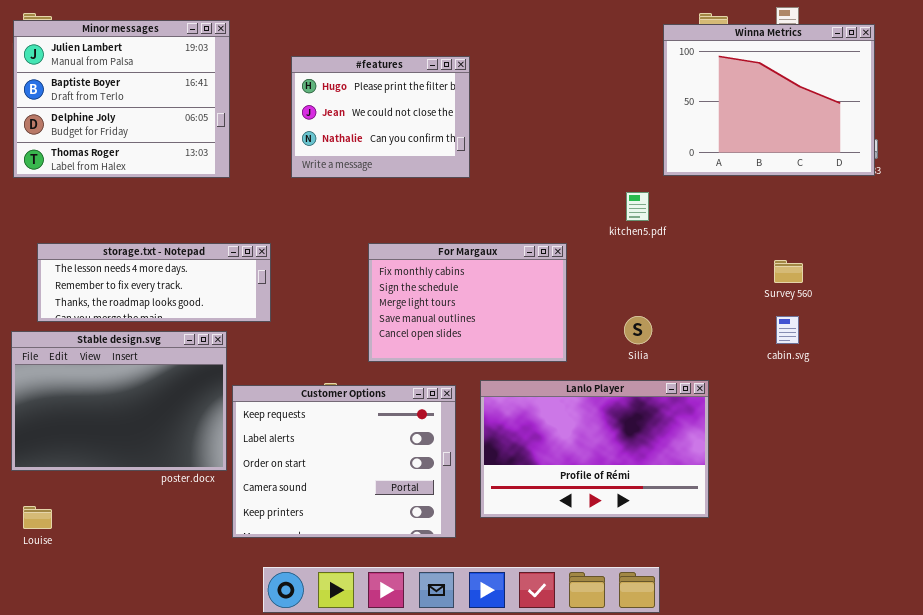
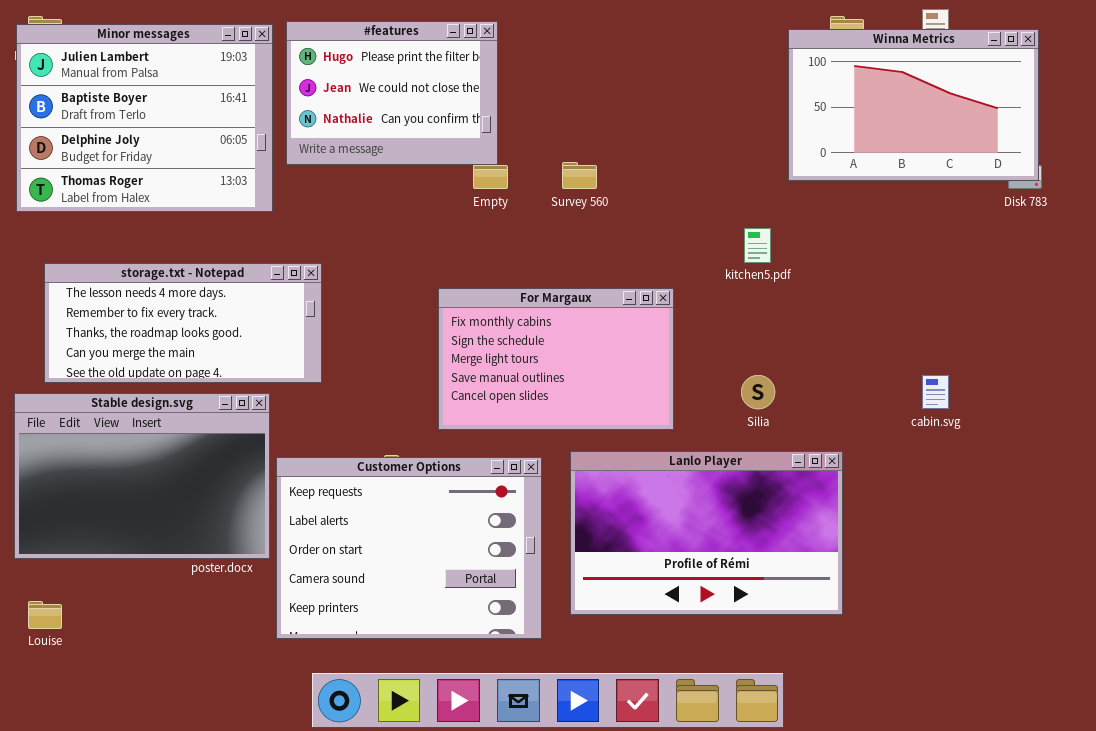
Winna Metrics: [663,24,875,176] -> [788,29,1039,181], resized
#features: [291,56,470,178] -> [286,21,498,165], moved
storage.txt - Notepad: [37,243,271,322] -> [44,263,322,383], resized
Survey 560: [774,260,803,283] -> [562,162,597,189], moved

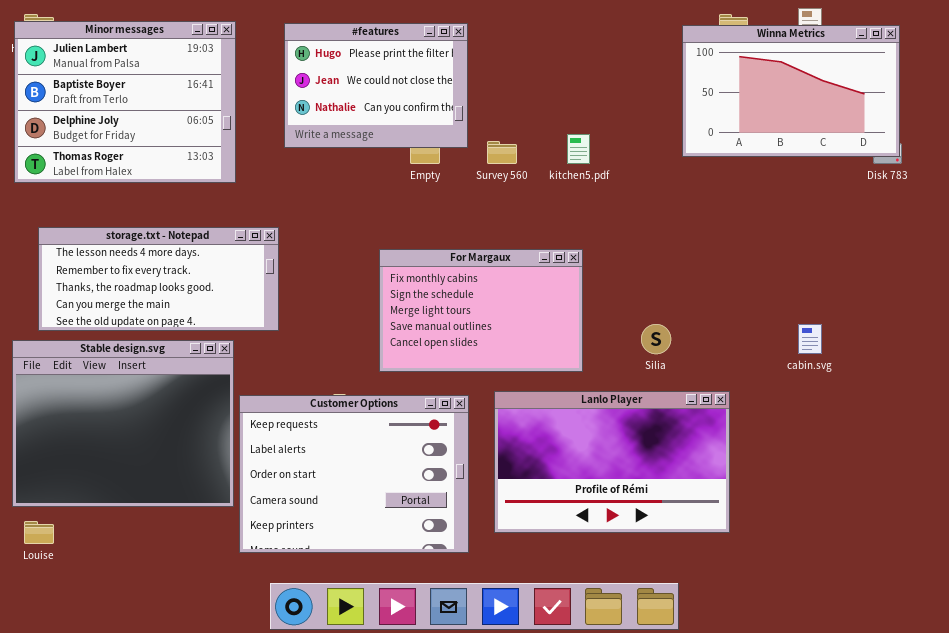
#features: [286,21,498,165] -> [284,23,468,148], moved
kitchen5.pdf: [744,228,771,263] -> [567,134,590,164], moved
Stable design.svg: [14,393,270,559] -> [12,340,234,507], resized

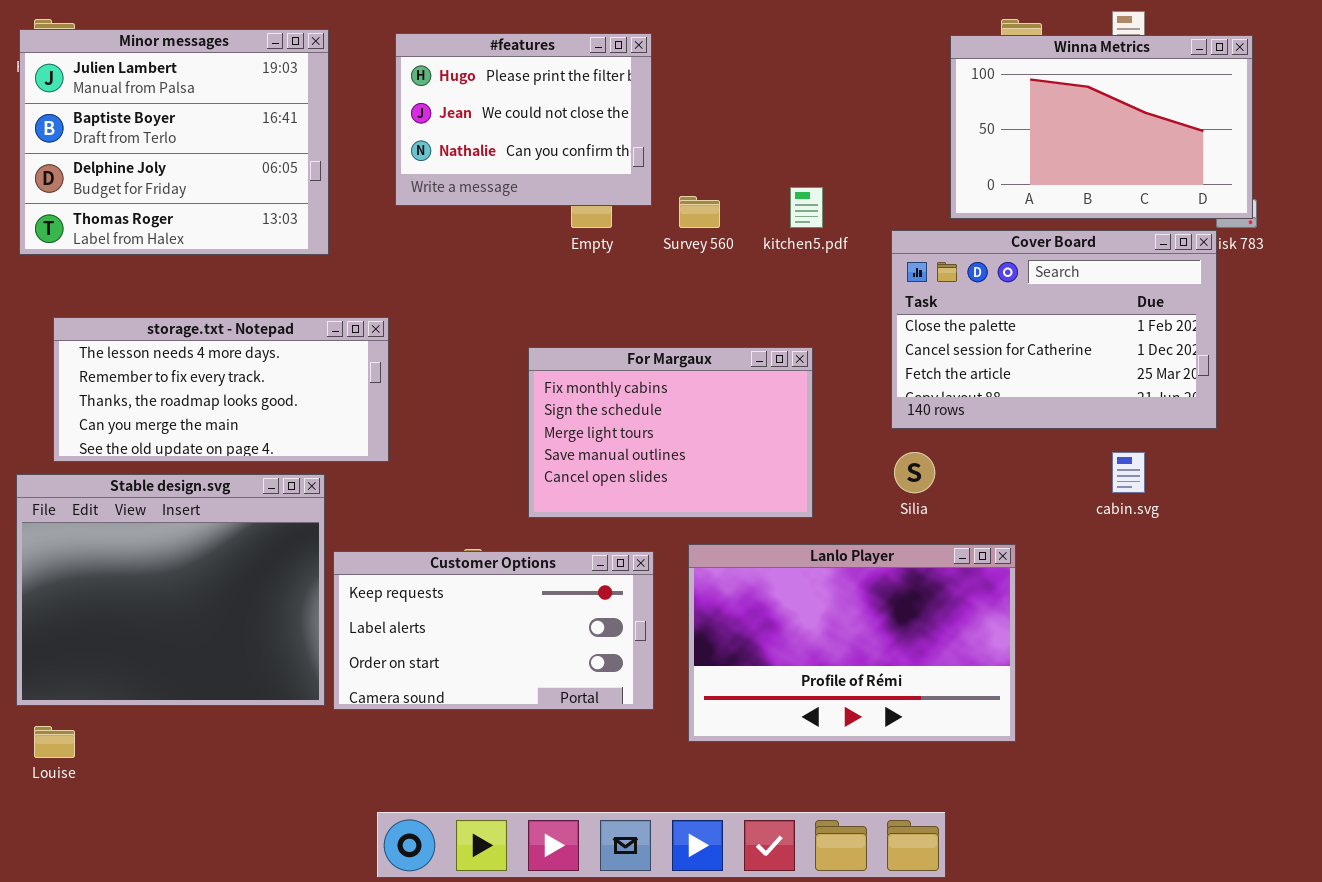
Cover Board: none -> [891,230,1217,429], opened
Customer Options: [239,395,469,553] -> [333,551,654,710], resized

